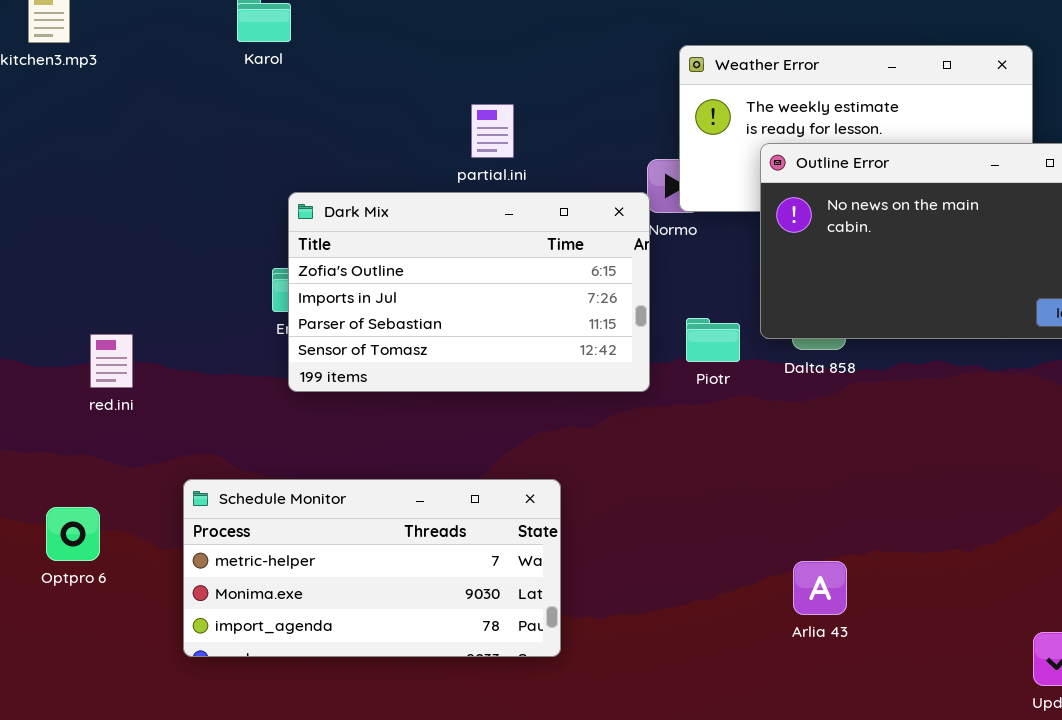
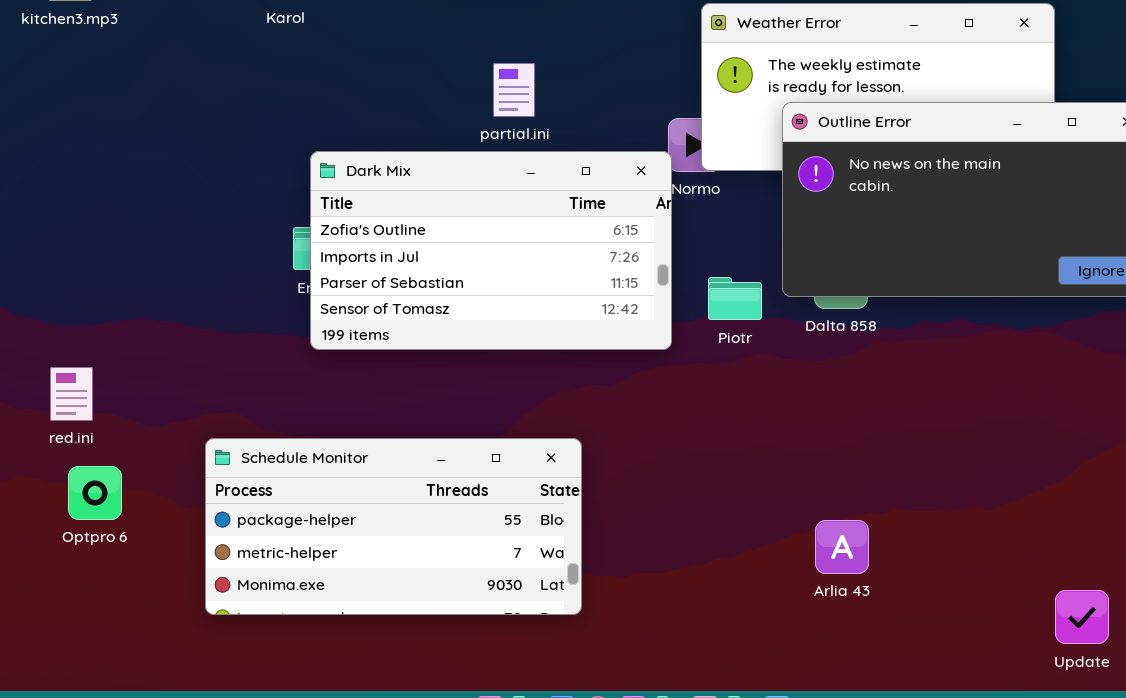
red.ini: [90,334,133,388] -> [50,367,93,421], moved
Schedule Monitor: [183,479,561,657] -> [205,438,582,615], scrolled up 1 row

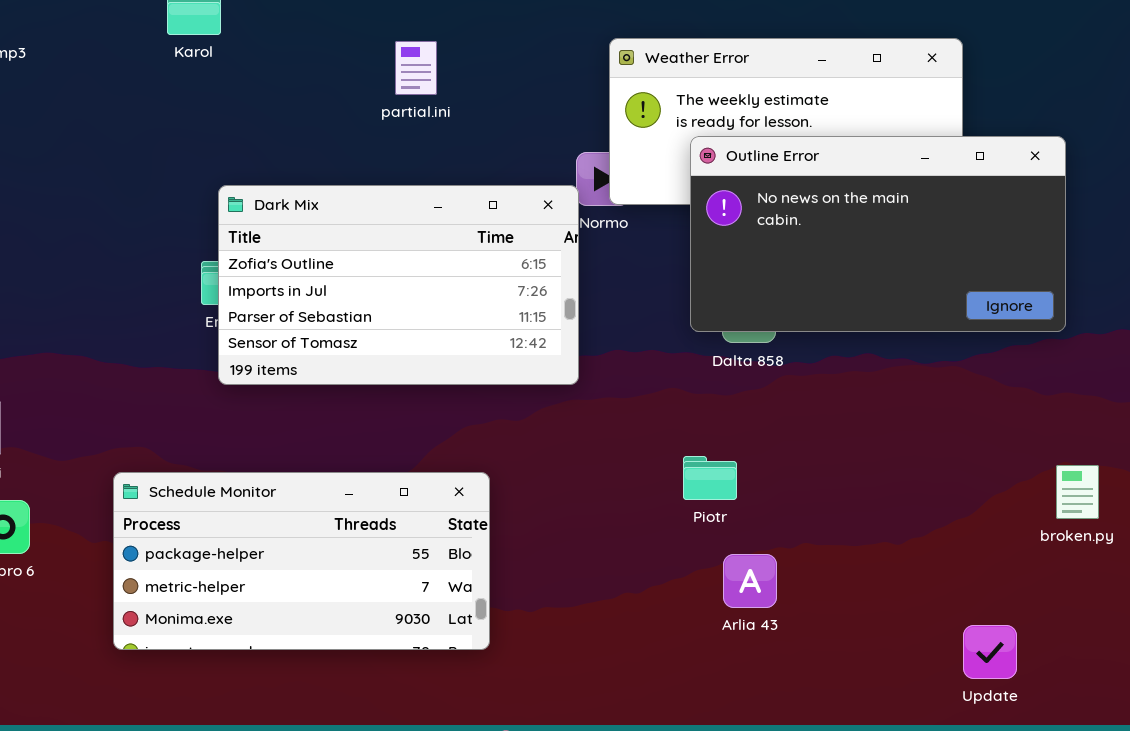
partial.ini: [493,63,535,117] -> [395,41,437,95], moved
Piotr: [708,277,762,320] -> [683,456,737,500], moved

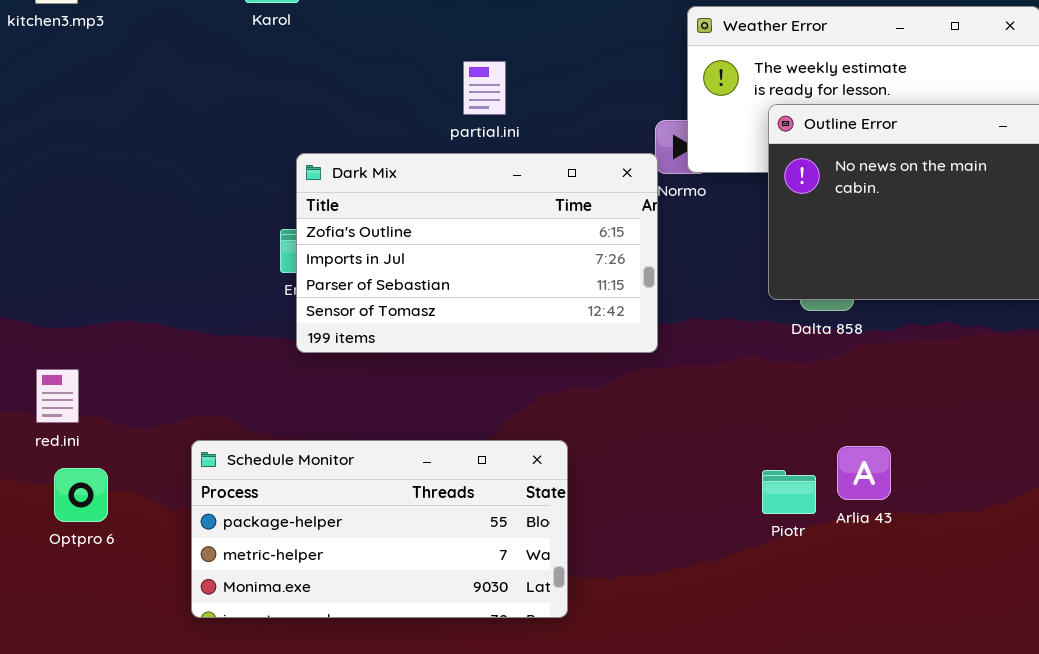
partial.ini: [395,41,437,95] -> [463,61,506,115], moved
Piotr: [683,456,737,500] -> [762,470,816,514], moved
Arlia 43: [723,554,777,608] -> [837,446,891,500], moved

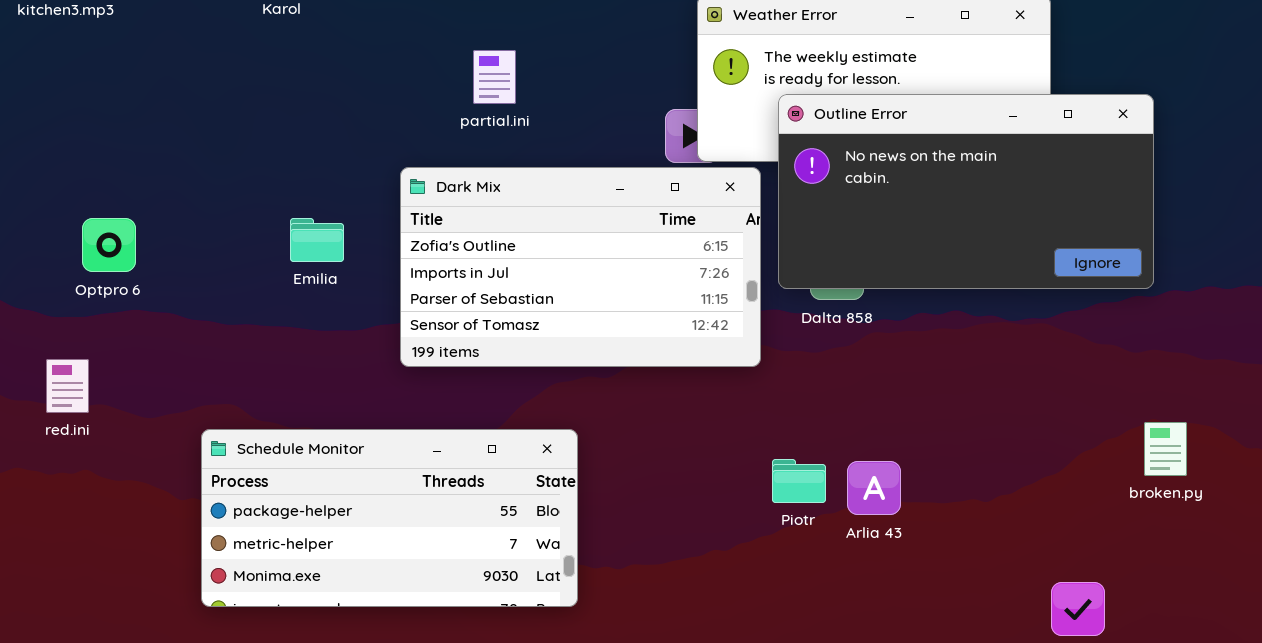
Dark Mix: [296,153,658,353] -> [400,167,761,367], moved
Arlia 43: [837,446,891,500] -> [847,461,901,515], moved
Optpro 6: [54,468,108,522] -> [82,218,136,272], moved

